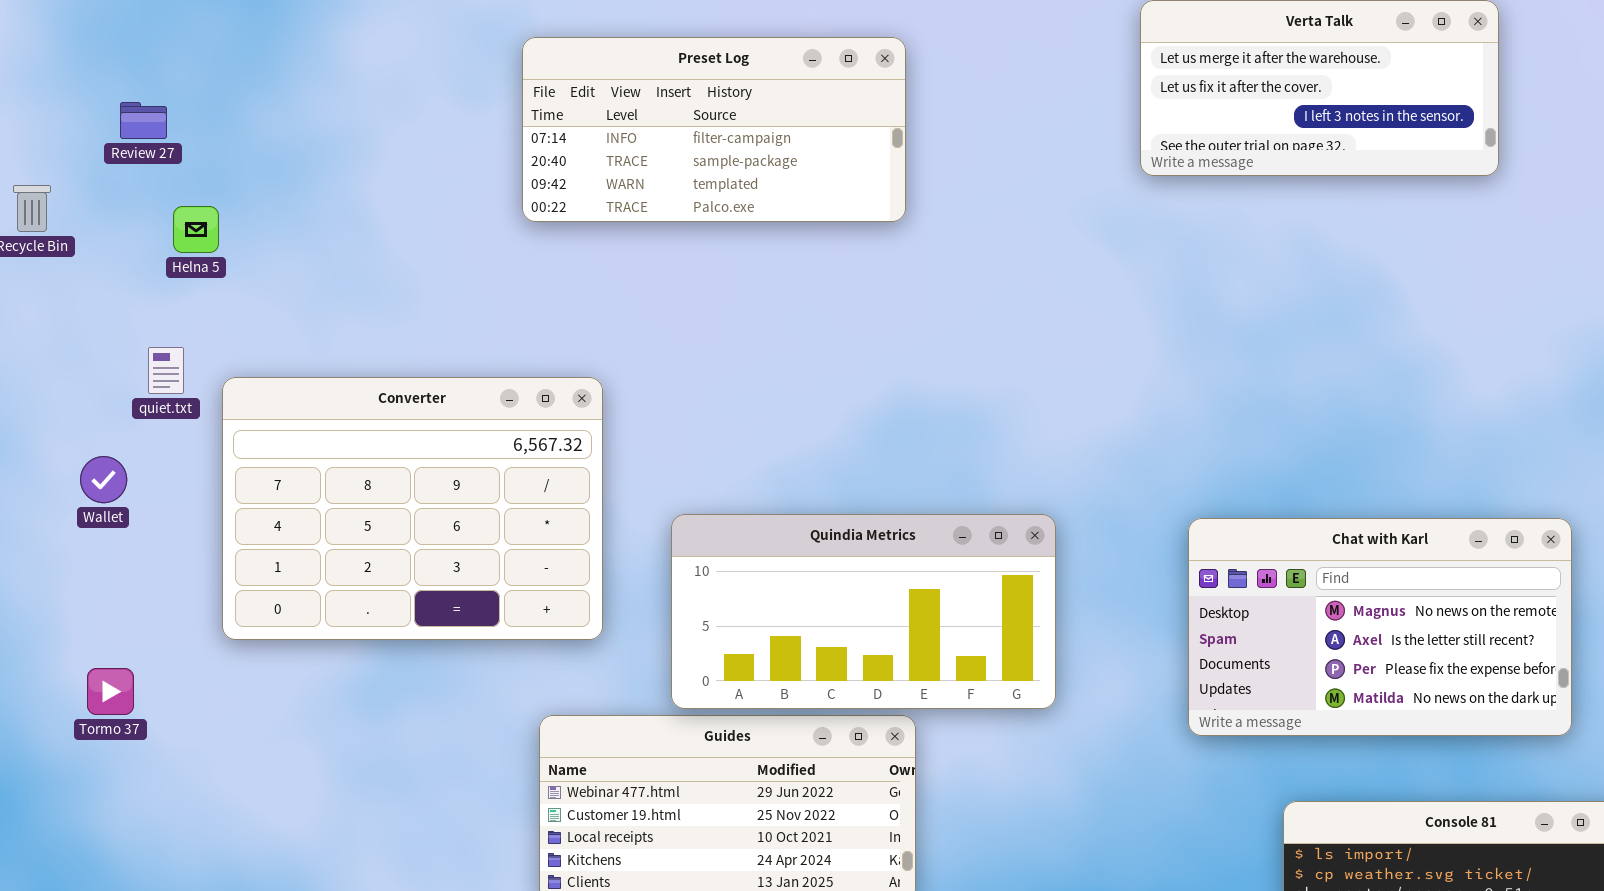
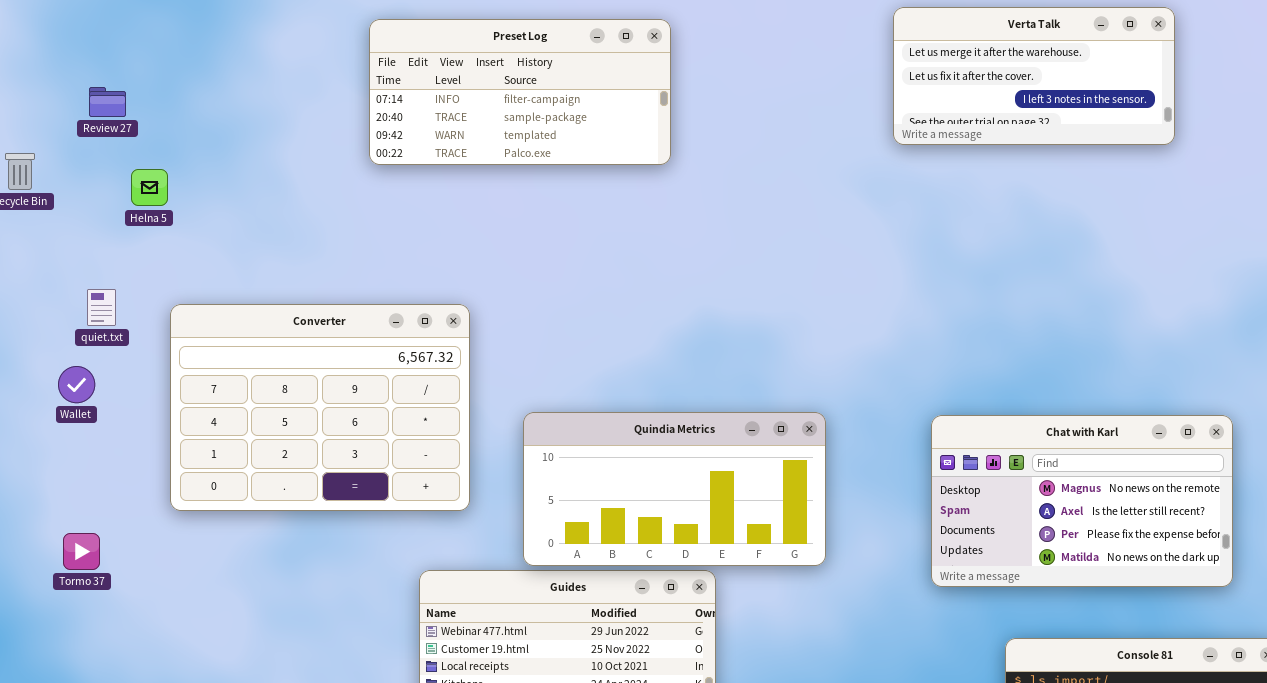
Preset Log: [522,37,906,222] -> [369,19,671,165], moved
quiet.txt: [148,347,184,394] -> [87,289,116,326], moved

